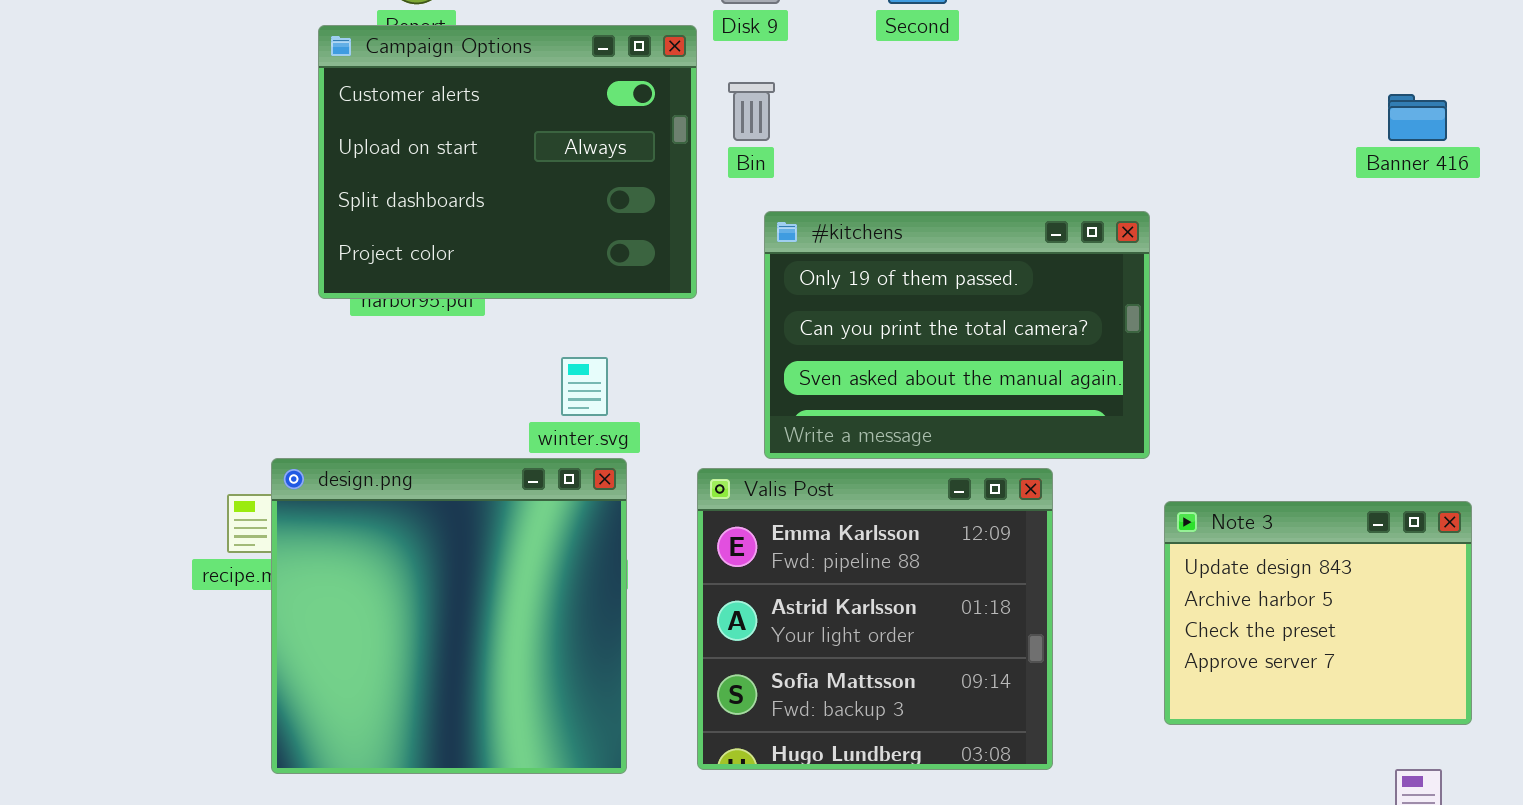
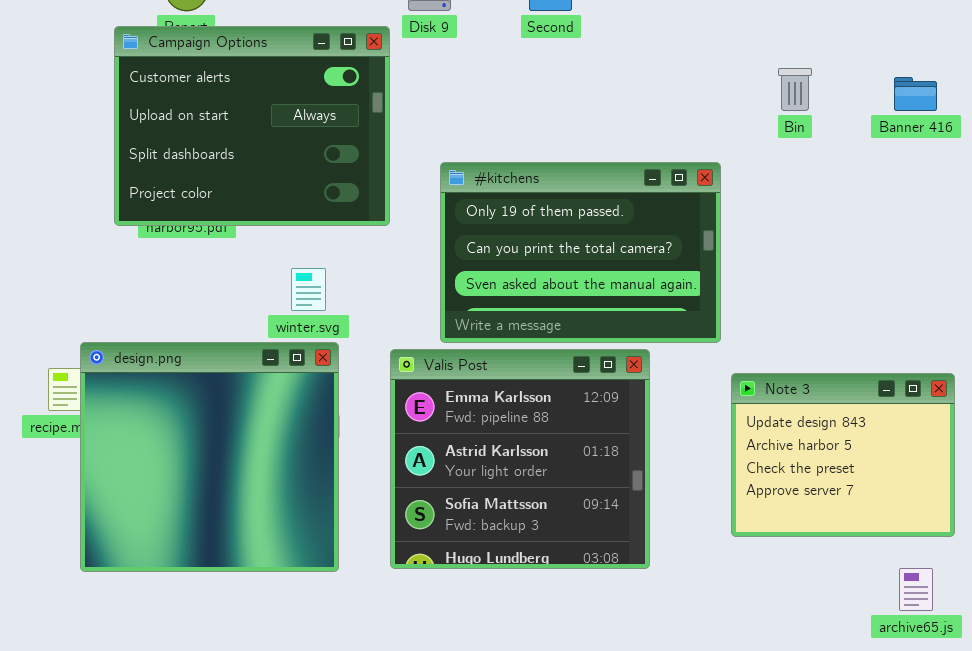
Bin: [728,82,775,141] -> [778,68,812,111], moved

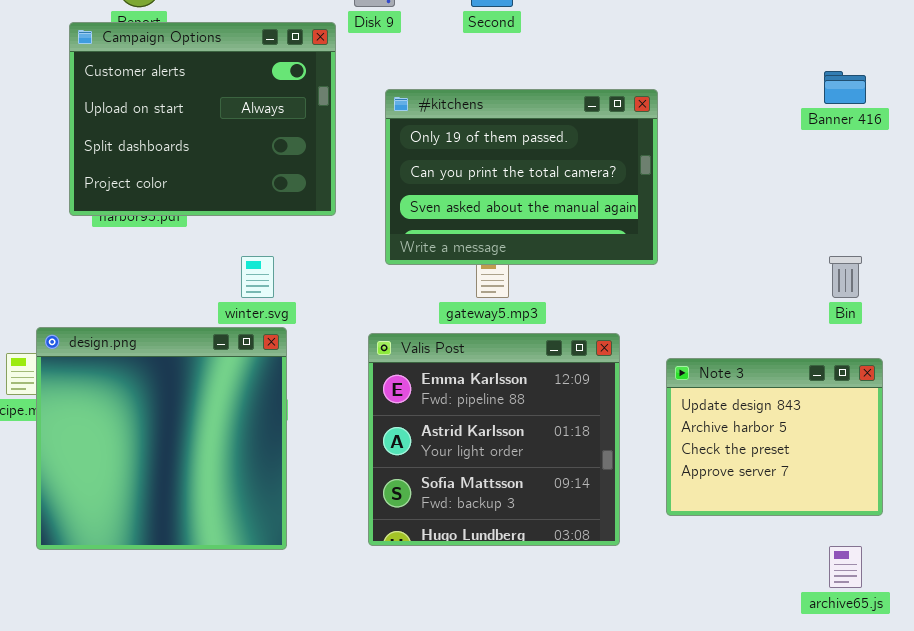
Bin: [778,68,812,111] -> [829,256,862,298], moved
#kitchens: [440,162,721,343] -> [385,89,658,265], moved
Valis Post: [390,349,650,569] -> [368,333,620,546], moved

